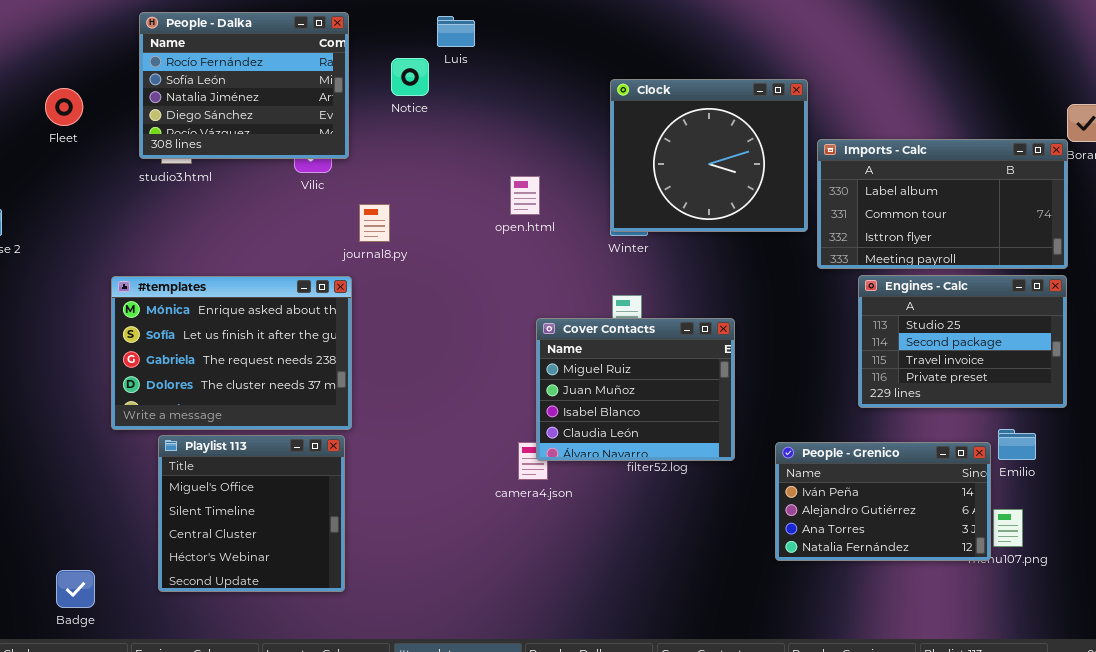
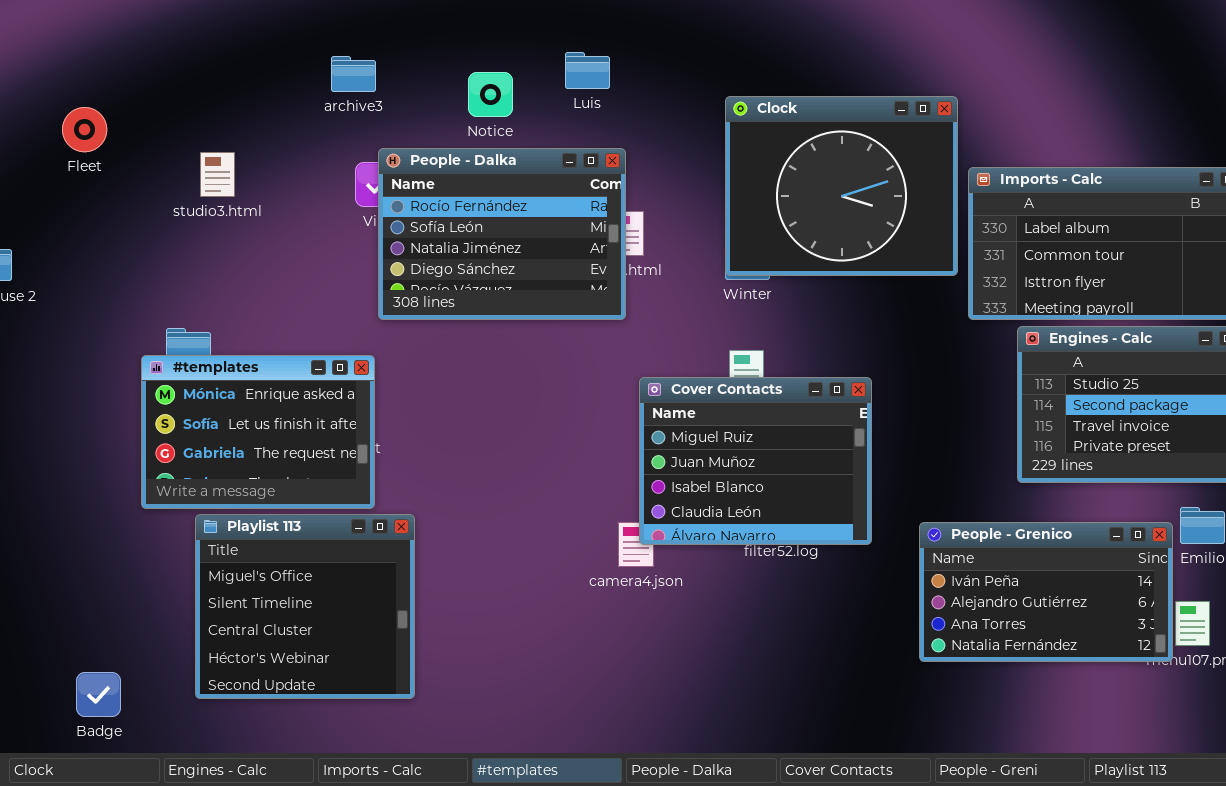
People - Dalka: [139,12,349,159] -> [378,148,626,320], moved
Luis: [437,16,475,47] -> [565,52,610,89], moved
#templates: [111,276,352,430] -> [141,355,375,509], resized

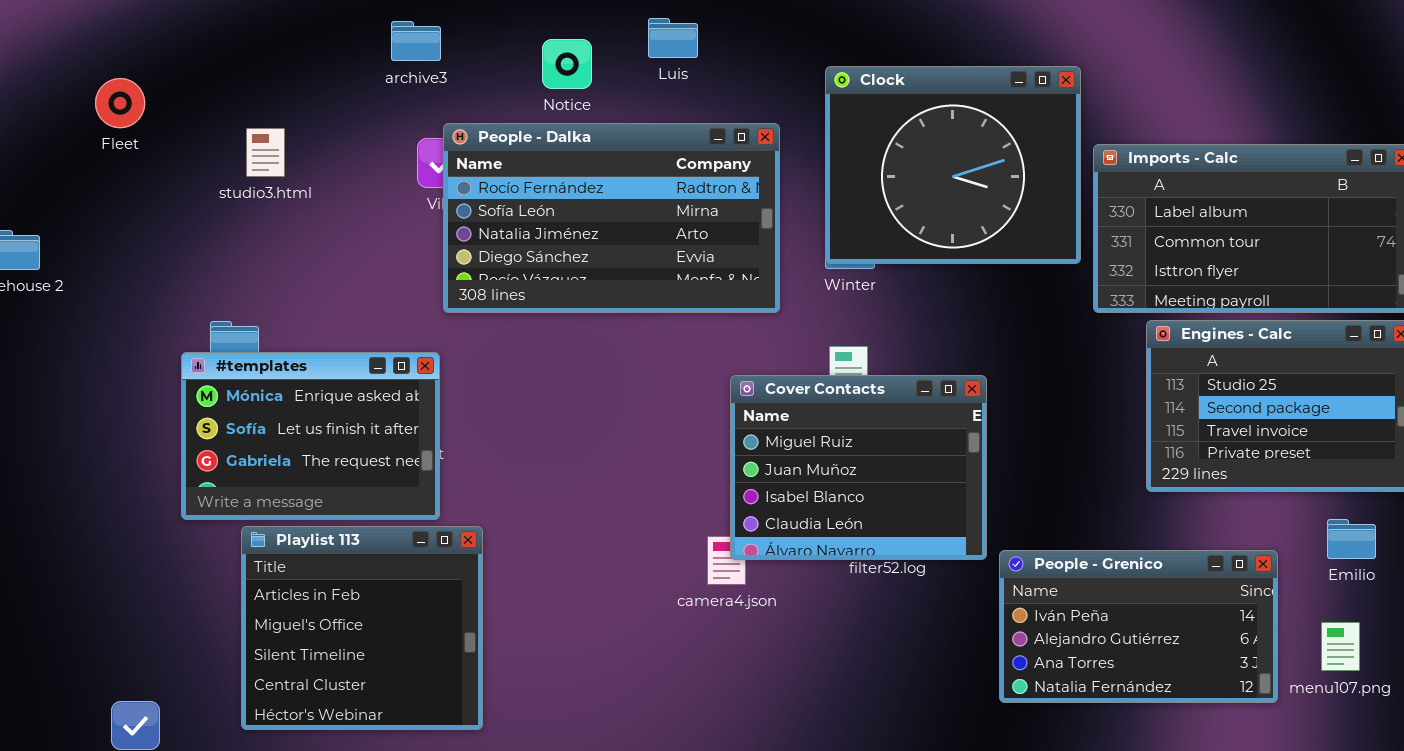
People - Dalka: [378,148,626,320] -> [443,123,780,313], resized
Playlist 113: [195,514,415,699] -> [241,526,483,730], scrolled up 1 row
People - Grenico: [919,522,1173,662] -> [999,550,1278,703], moved

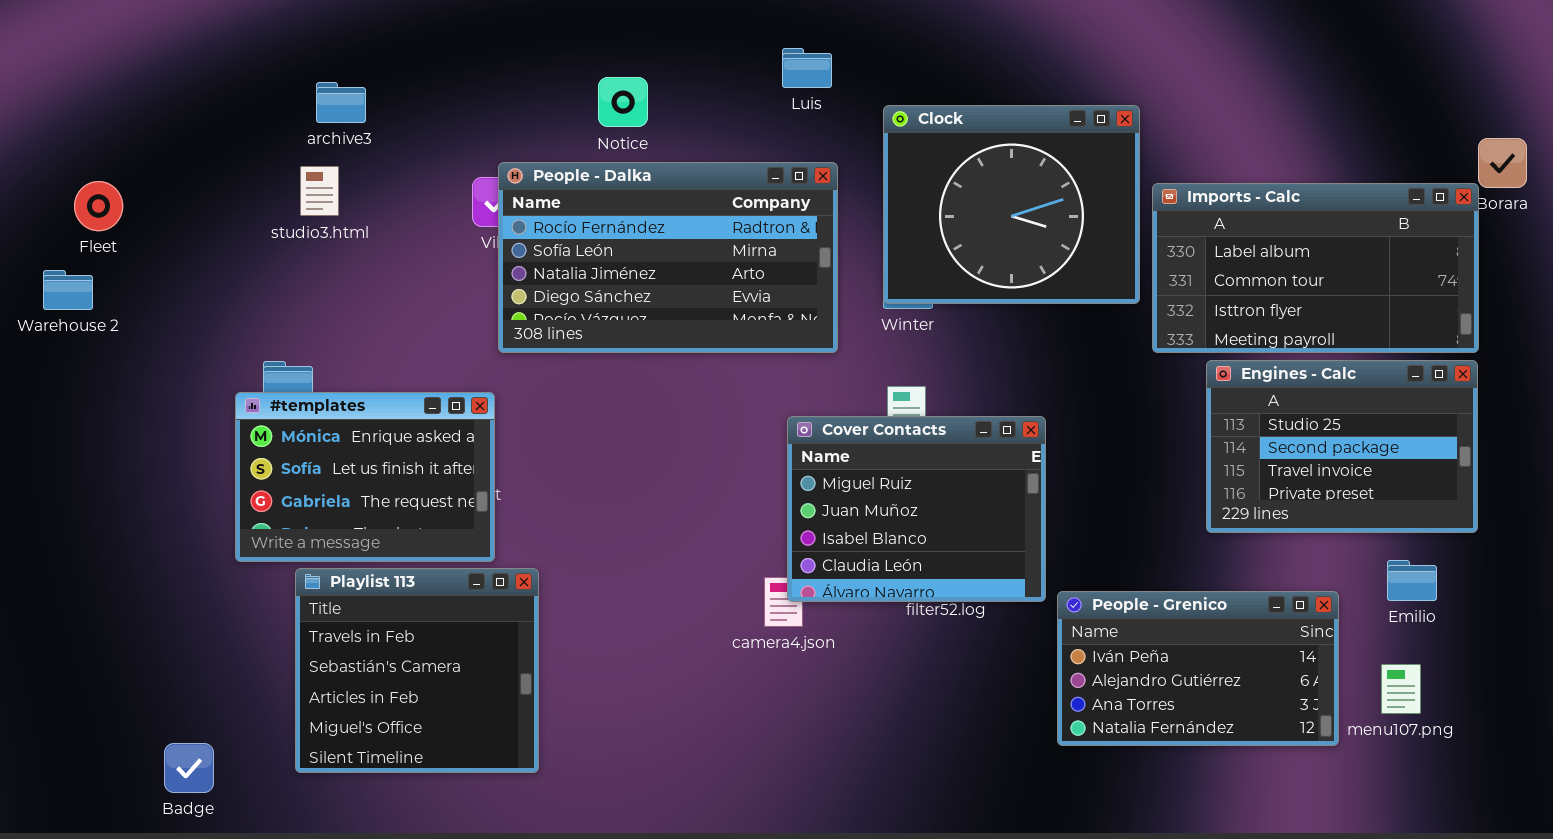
Luis: [648,18,698,58] -> [782,48,832,88], moved
archive3: [391,21,441,61] -> [316,82,366,123], moved
Fleet: [95,78,145,128] -> [74,181,123,231], moved
Playlist 113: [241,526,483,730] -> [295,568,539,773], scrolled up 2 rows

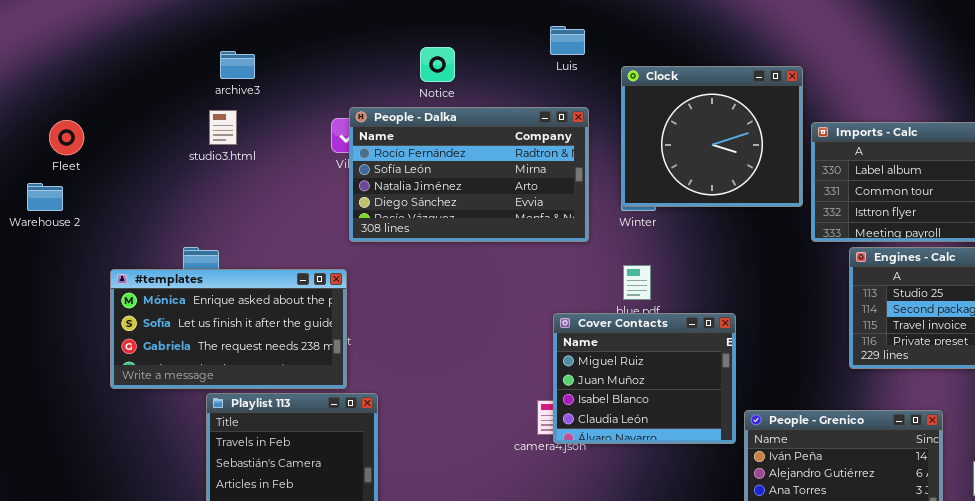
#templates: [235,392,495,562] -> [110,269,347,389], resized
Cover Contacts: [787,416,1046,602] -> [553,313,736,444], moved

